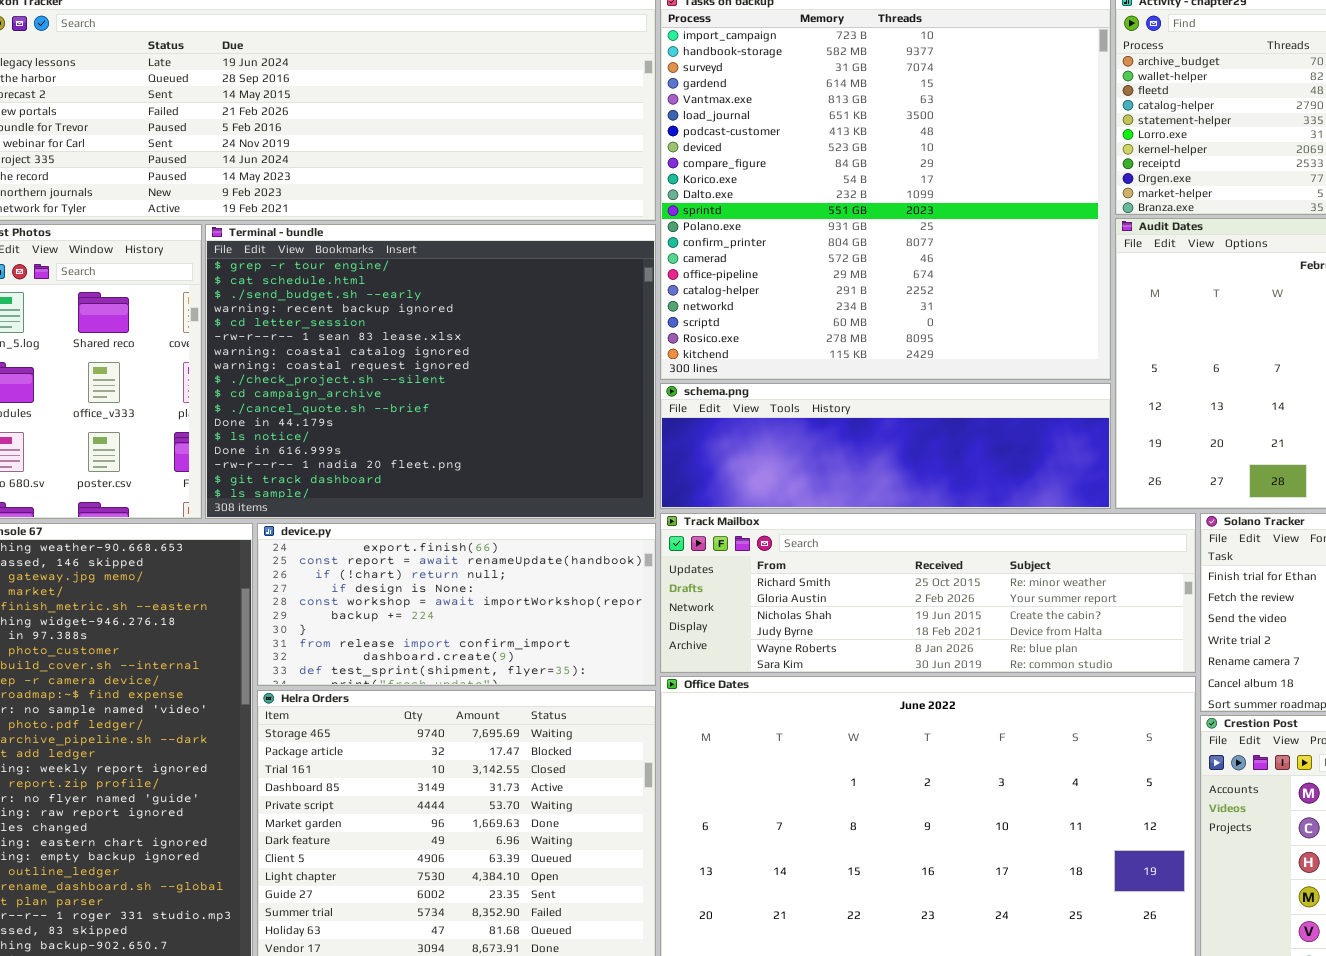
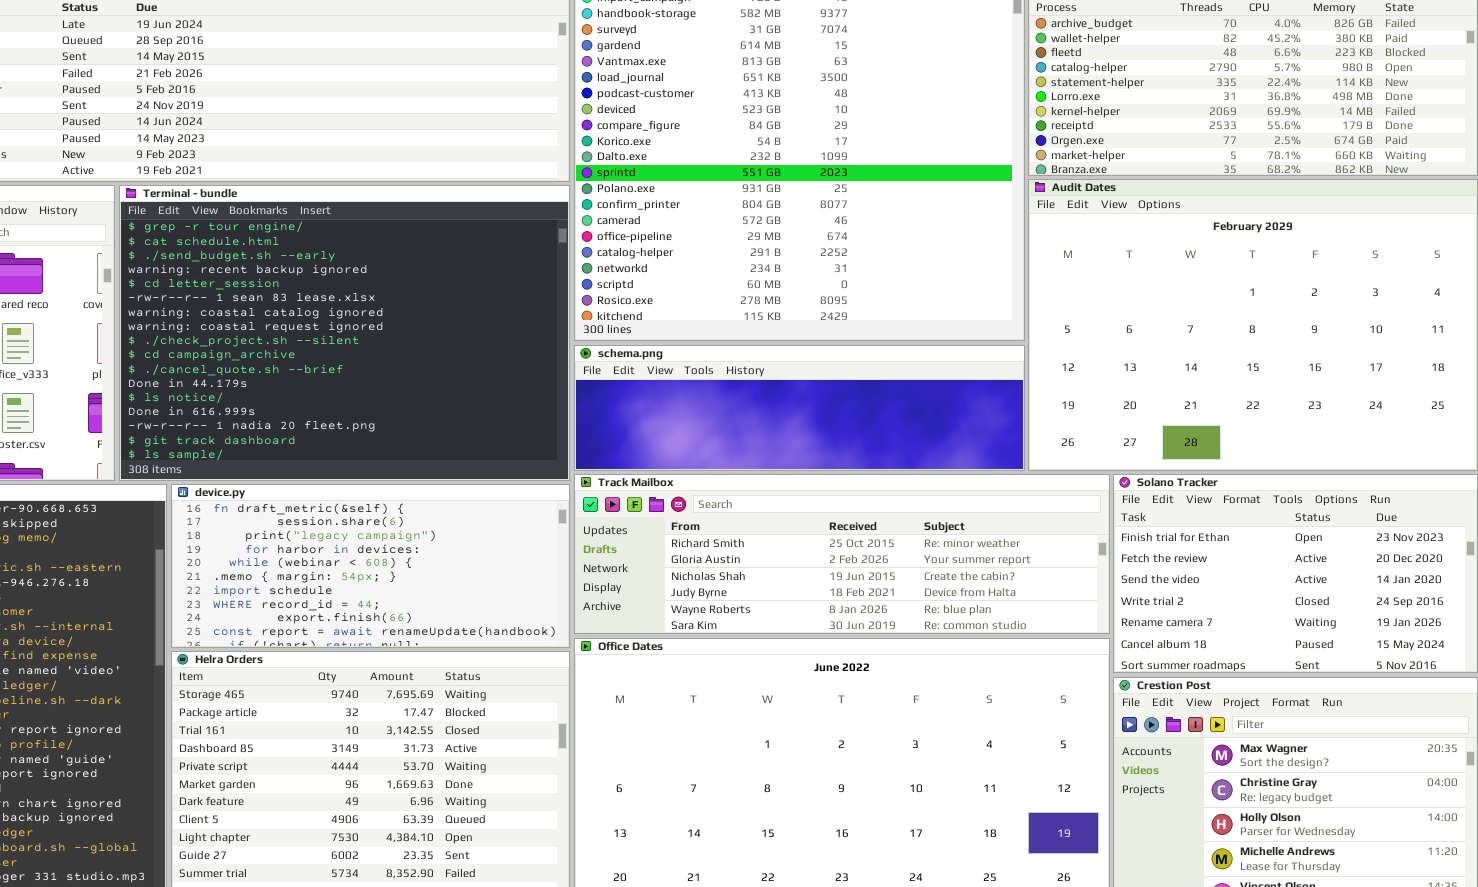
device.py: [257,523,656,686] -> [171,484,570,648], scrolled up 8 rows

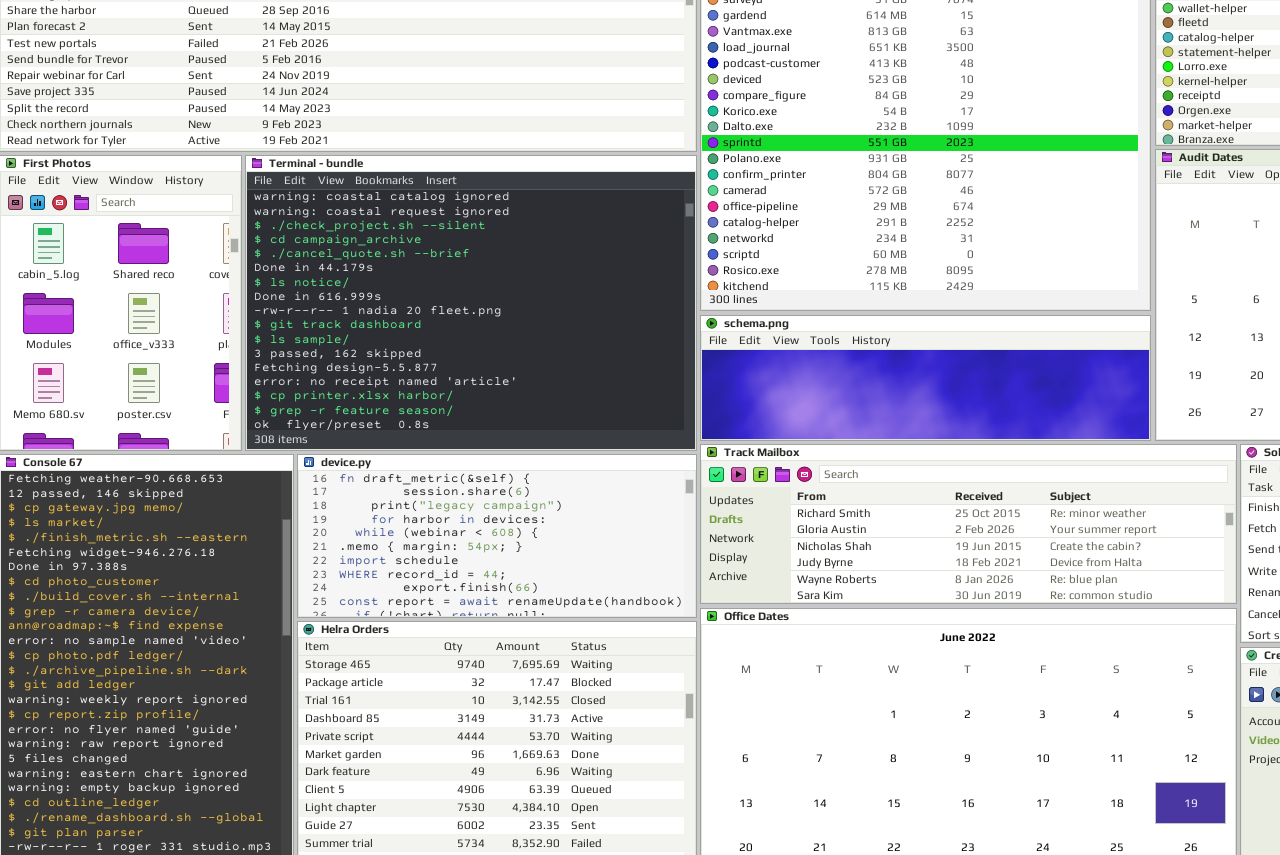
Terminal - bundle: [119,185,570,481] -> [245,155,697,451], scrolled down 6 rows

